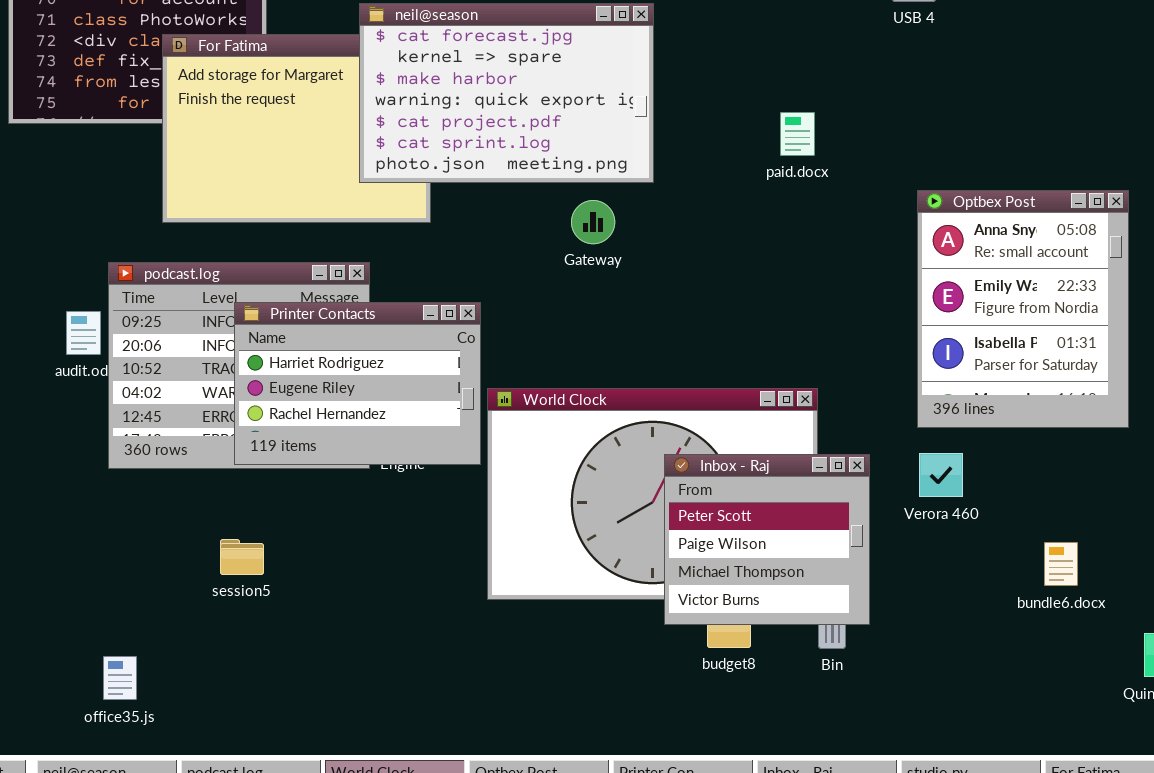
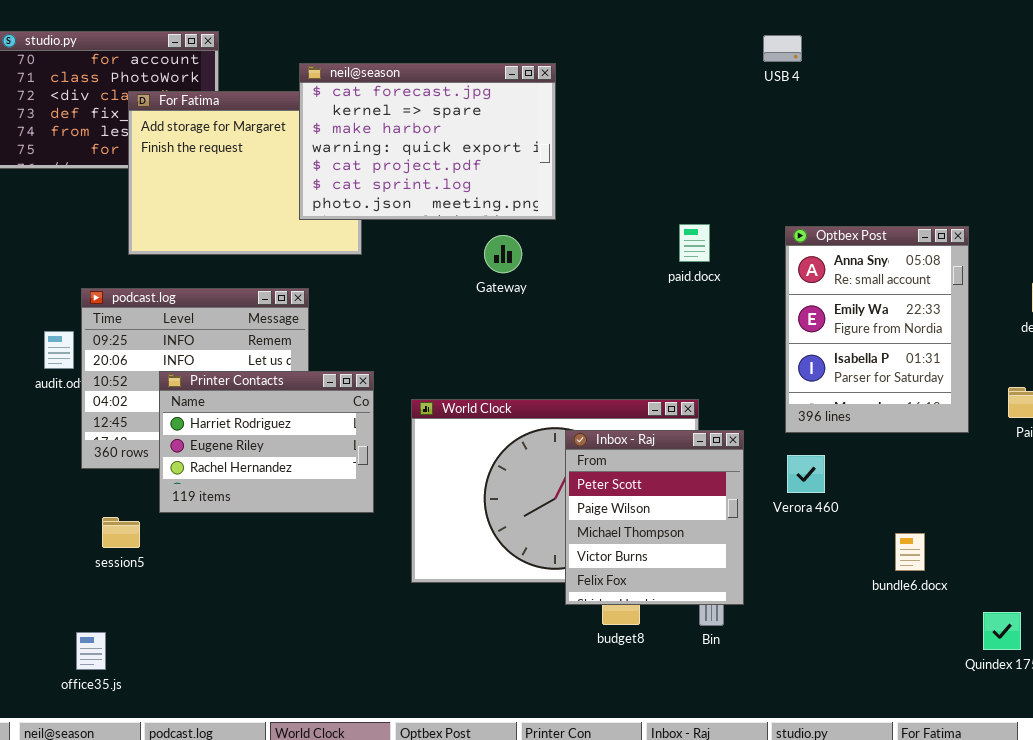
paid.docx: [780,112,815,156] -> [679,224,710,262], moved
Printer Contacts: [234,302,481,465] -> [159,371,374,513], moved
Inbox - Raj: [664,454,870,625] -> [565,430,744,605], resized
session5: [220,539,264,575] -> [102,517,140,548], moved

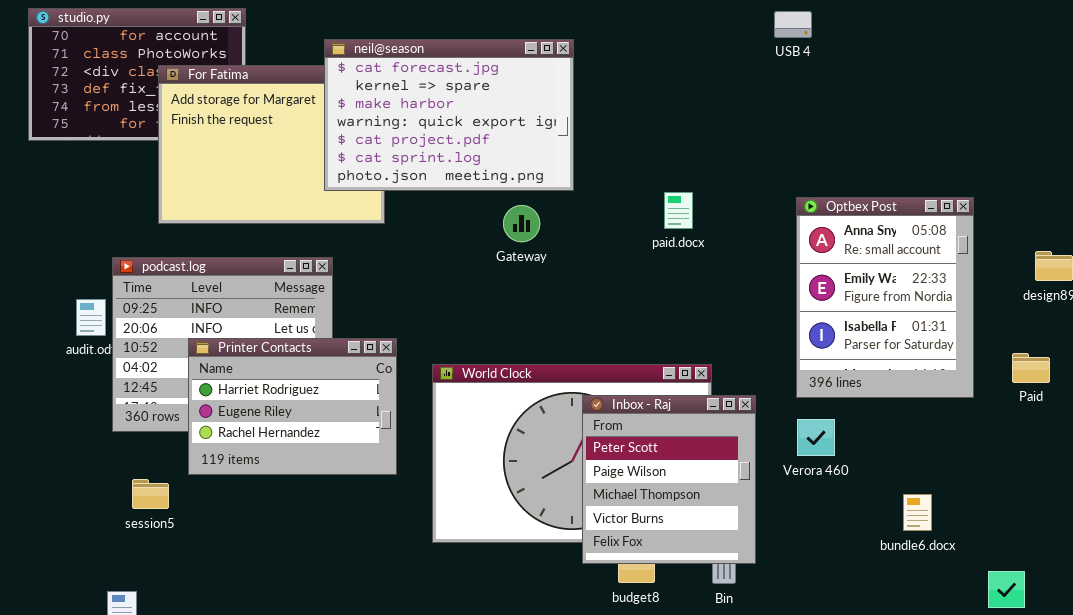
paid.docx: [679,224,710,262] -> [664,192,693,229], moved

